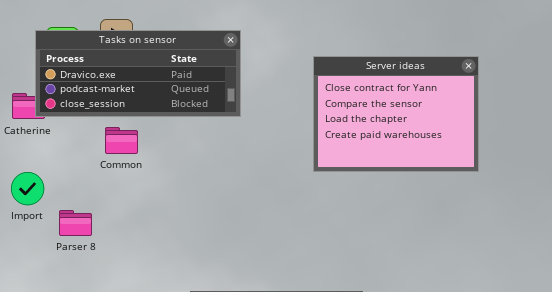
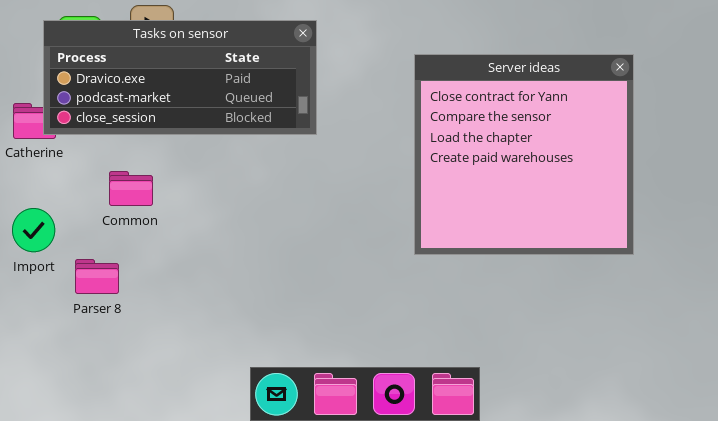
Server ideas: [313,56,479,172] -> [414,54,634,255], resized
Common: [105,127,138,154] -> [109,171,153,206], moved

